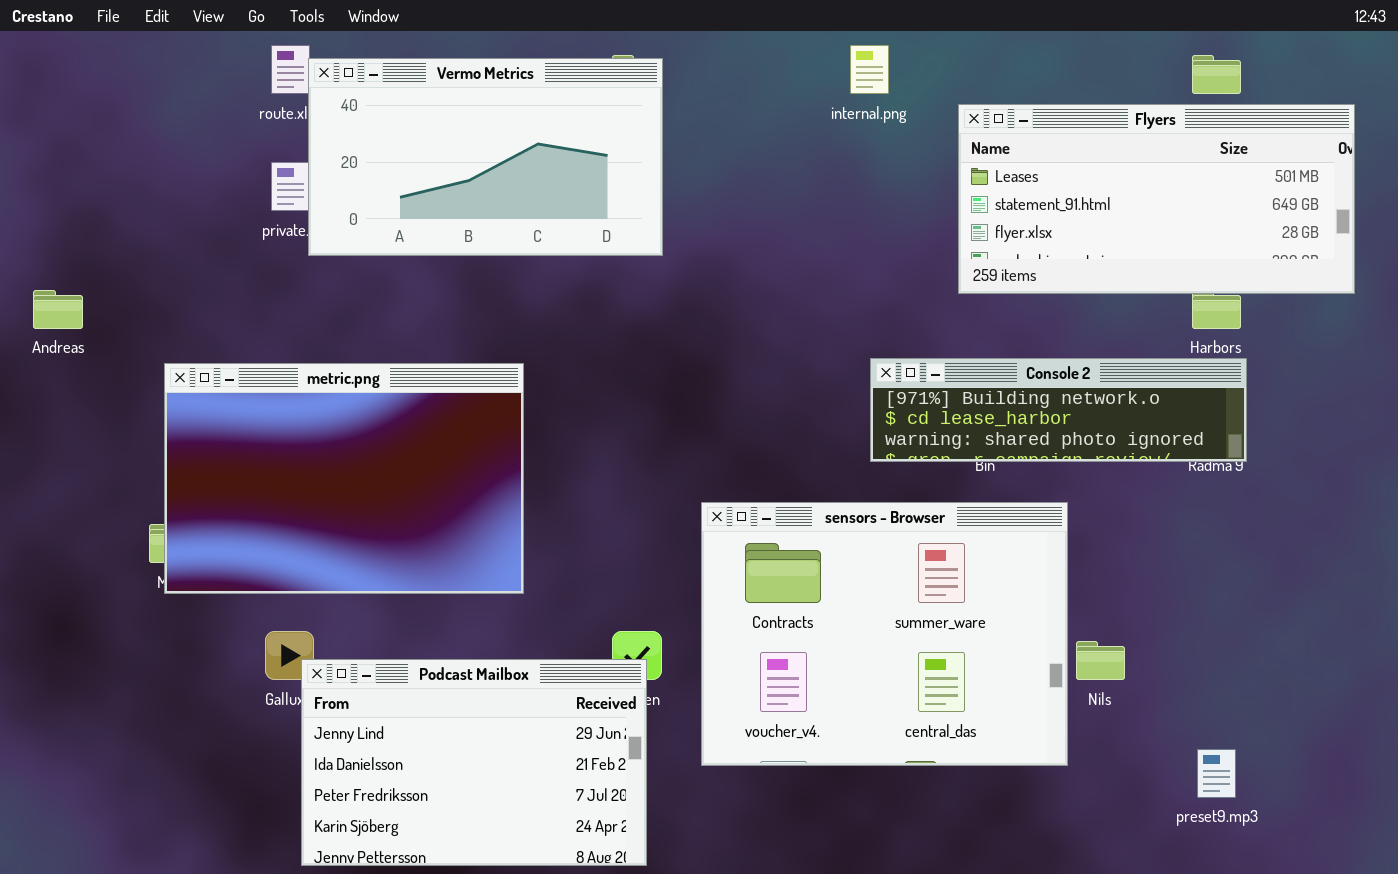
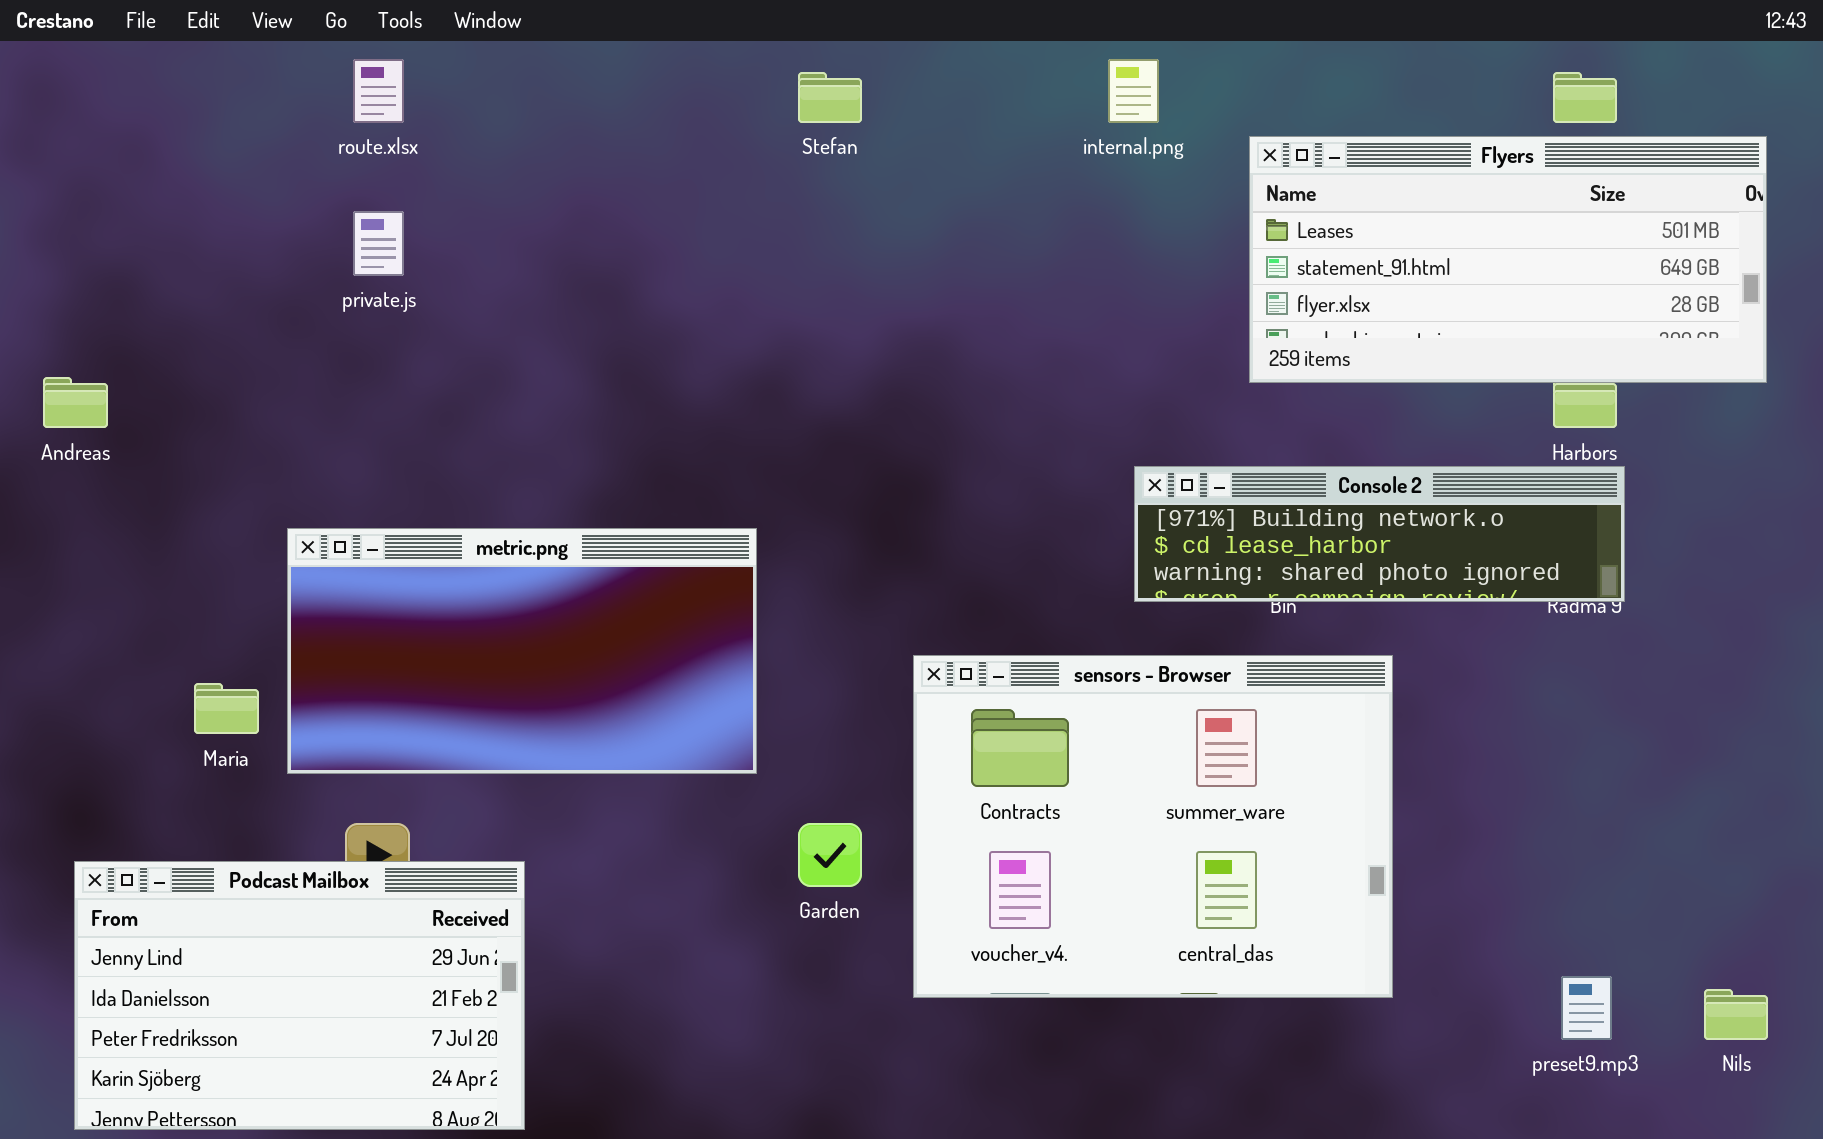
Vermo Metrics: [308,58,663,256] -> none, closed
metric.png: [164,363,524,594] -> [287,528,757,774], moved, resized
Nils: [1076,641,1125,680] -> [1704,989,1768,1040], moved
Podcast Mailbox: [301,659,647,866] -> [74,861,525,1130], moved

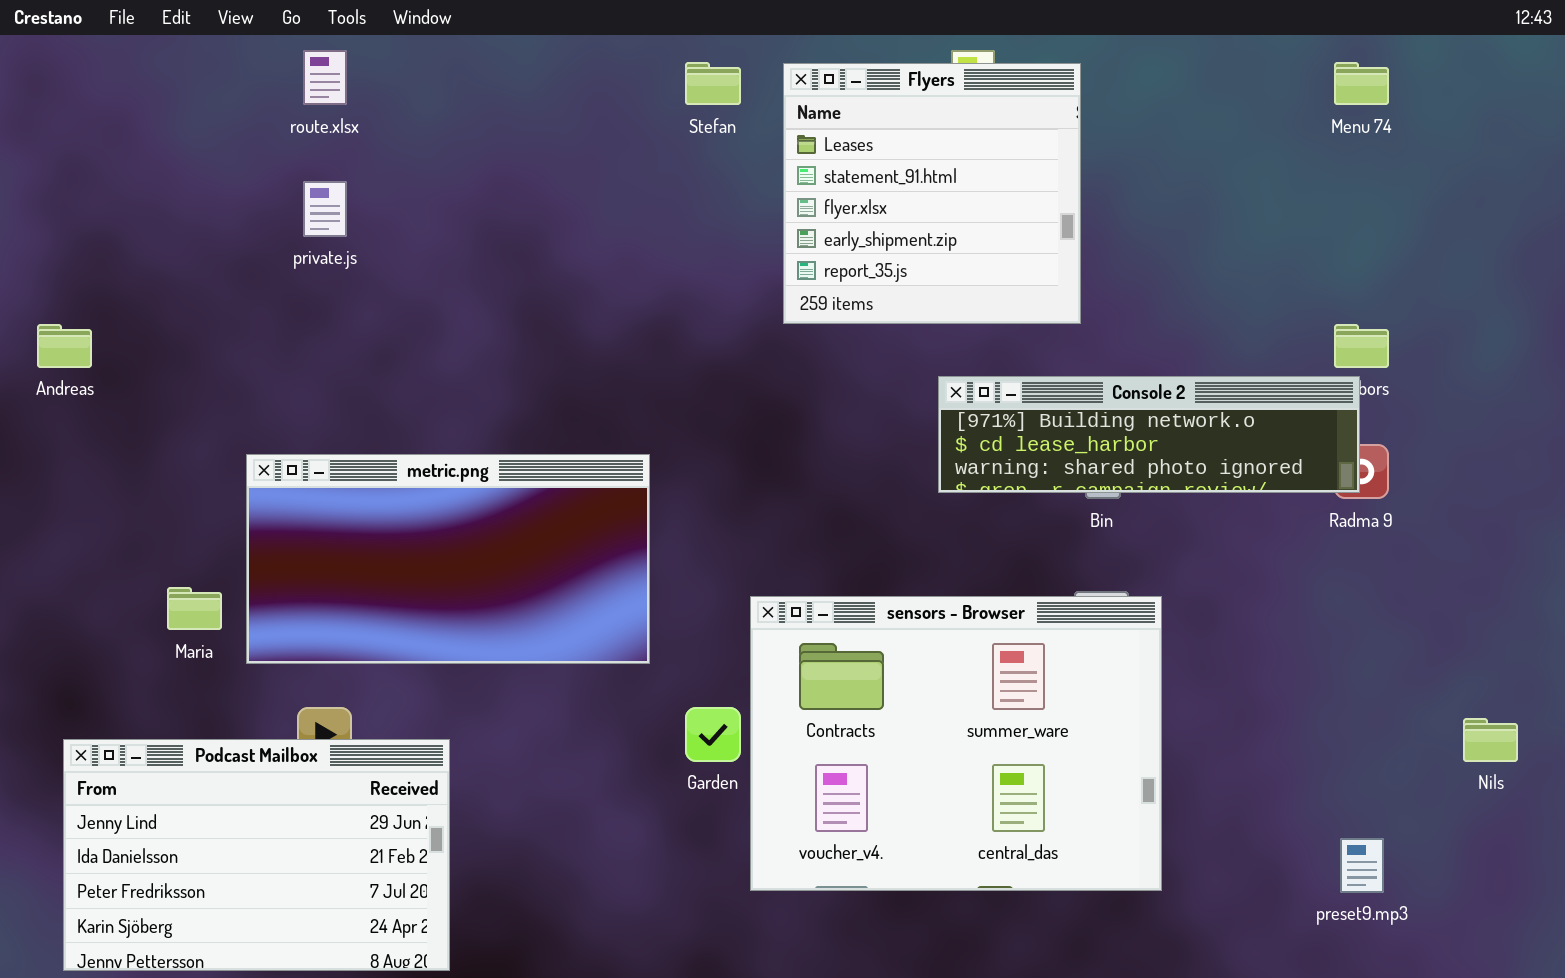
Flyers: [1249,136,1767,383] -> [783,63,1081,324], moved, resized
Console 2: [1134,466,1625,602] -> [938,376,1360,493], moved
sensors - Browser: [913,655,1393,998] -> [750,596,1162,891], moved
Nils: [1704,989,1768,1040] -> [1463,718,1518,762], moved

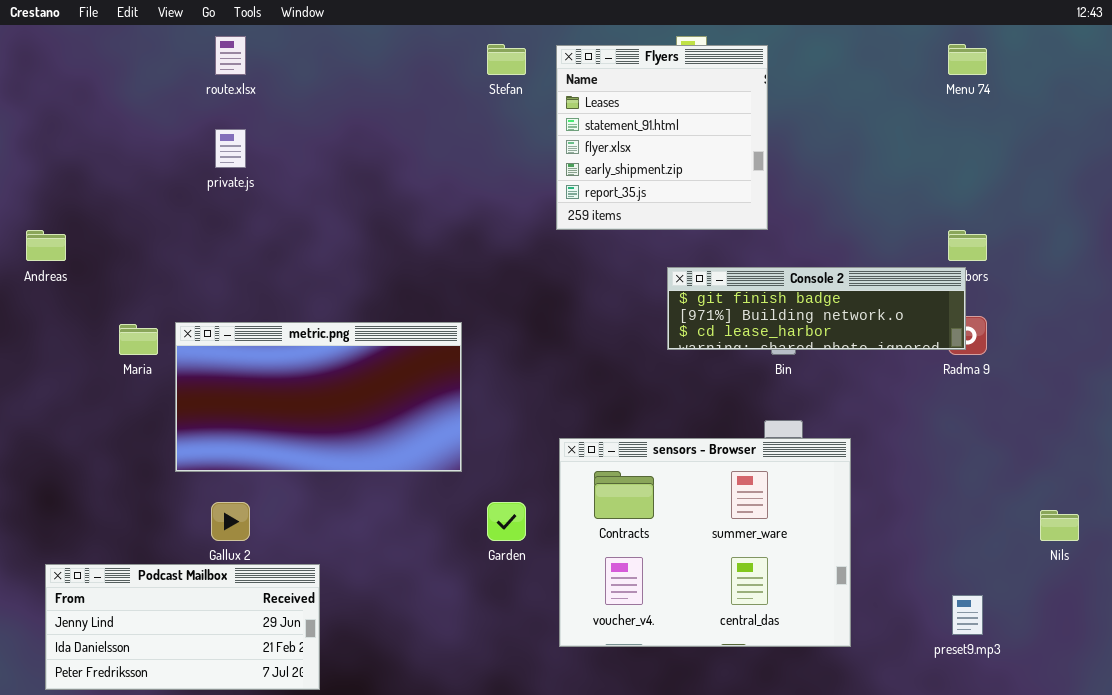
Console 2: [938,376,1360,493] -> [667,267,966,350], scrolled up 1 row
Maria: [167,587,222,630] -> [119,324,158,355], moved
sensors - Browser: [750,596,1162,891] -> [559,438,851,647], moved
Podcast Mailbox: [63,739,450,971] -> [45,564,320,690], resized

